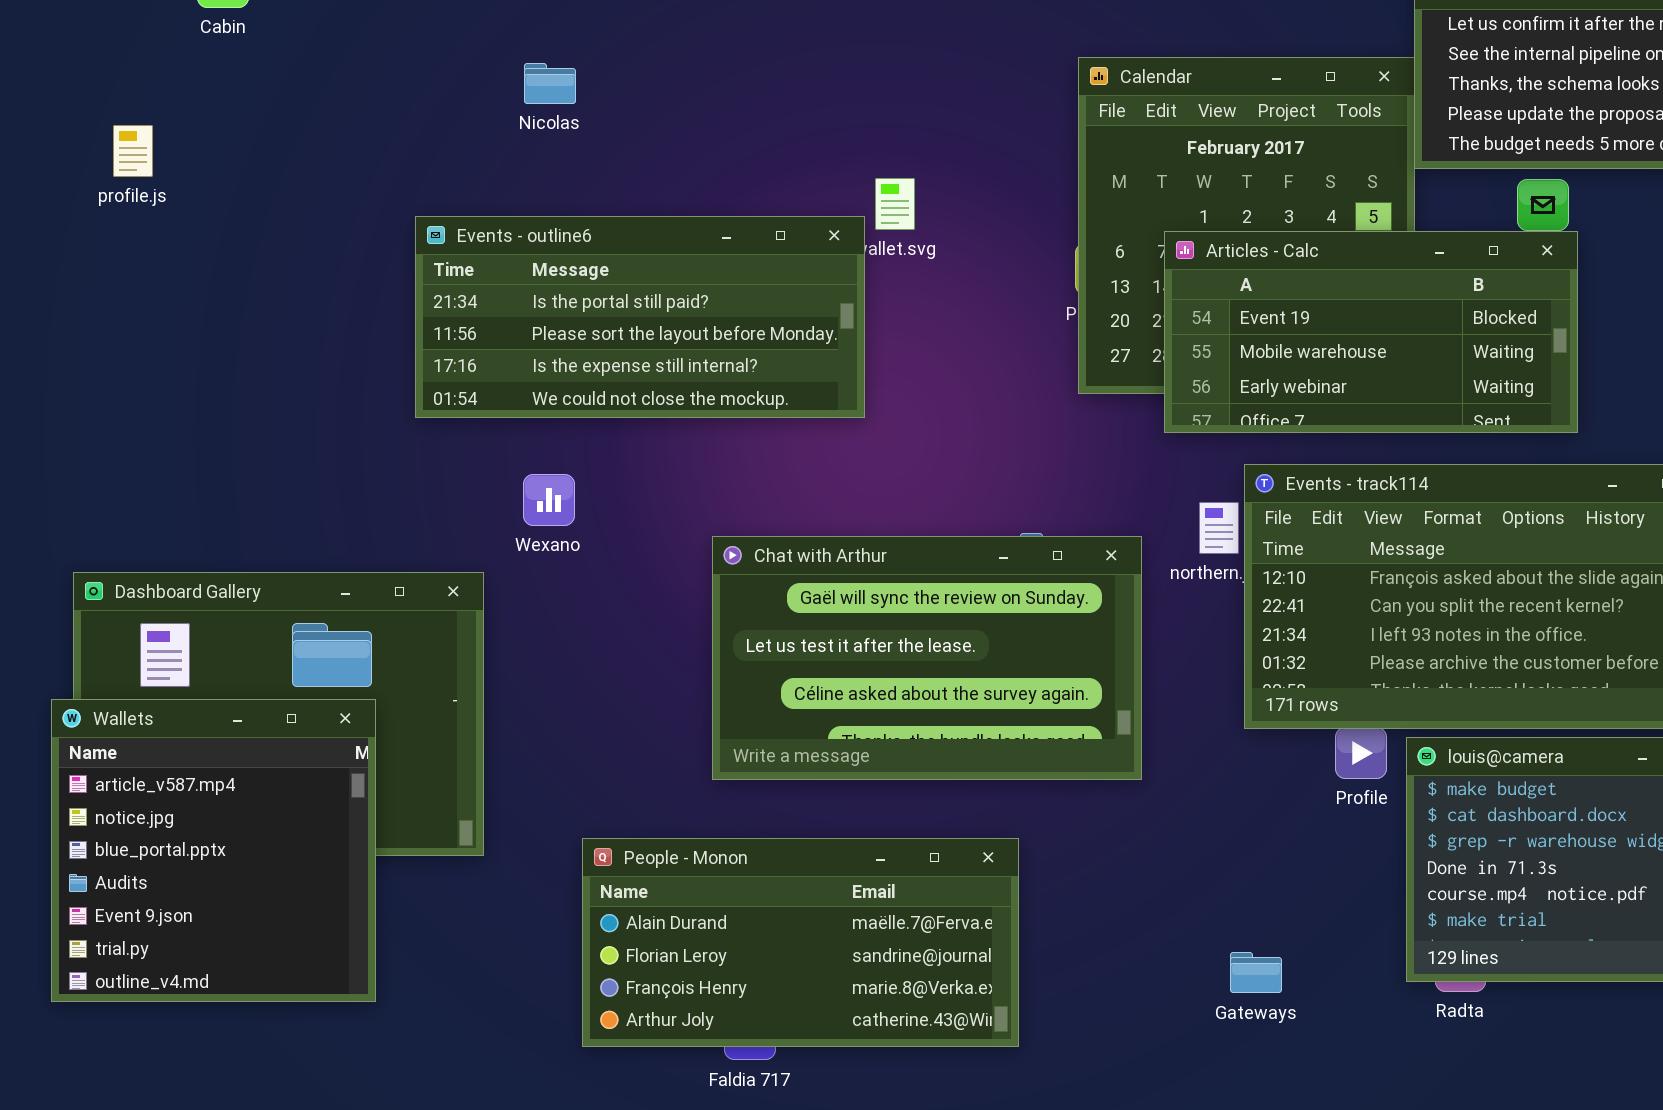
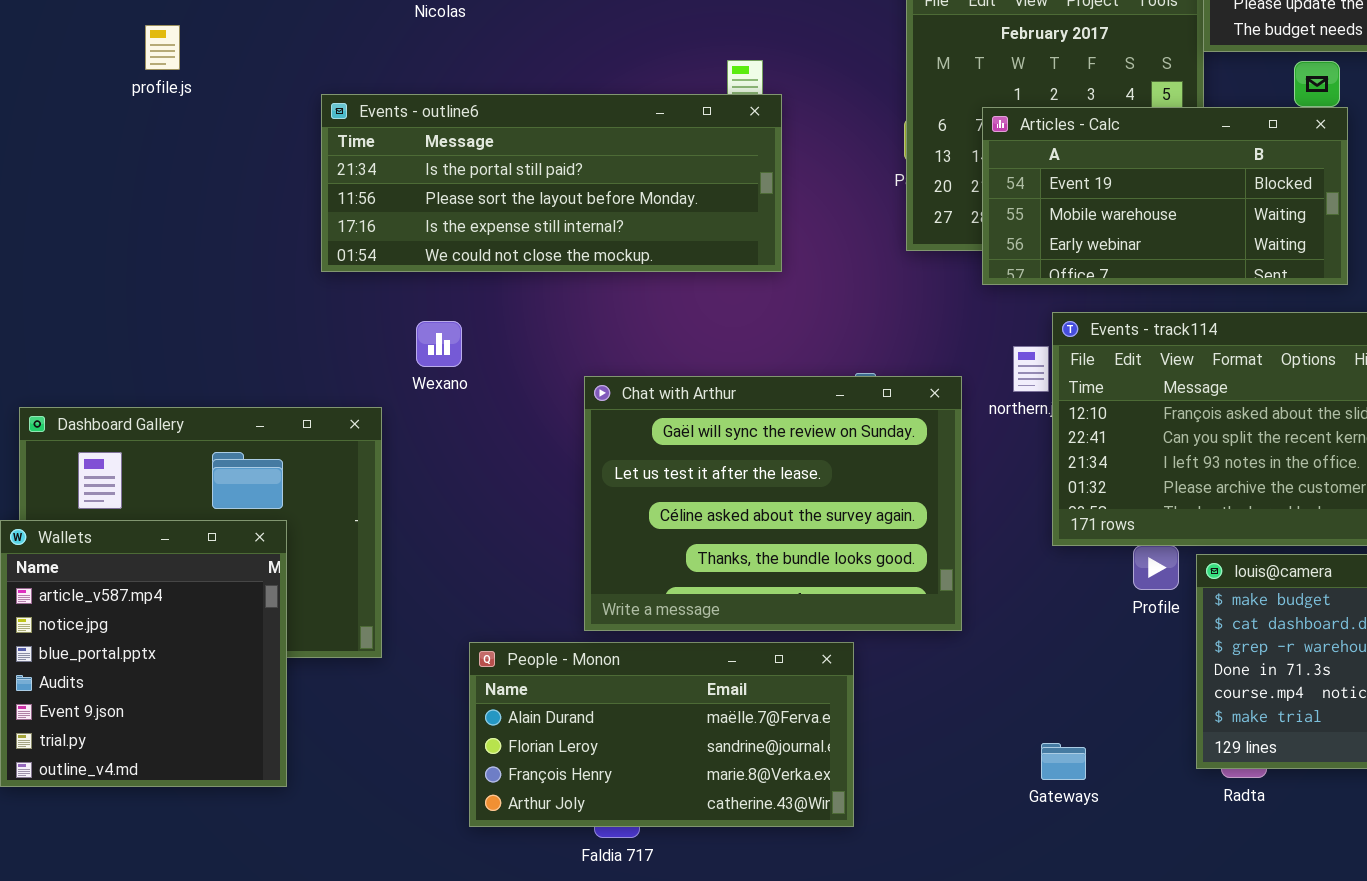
profile.js: [113,125,153,177] -> [145,25,180,70], moved
Events - outline6: [415,216,865,418] -> [321,94,782,272], resized
Chat with Arthur: [712,536,1142,780] -> [584,376,962,631], resized

